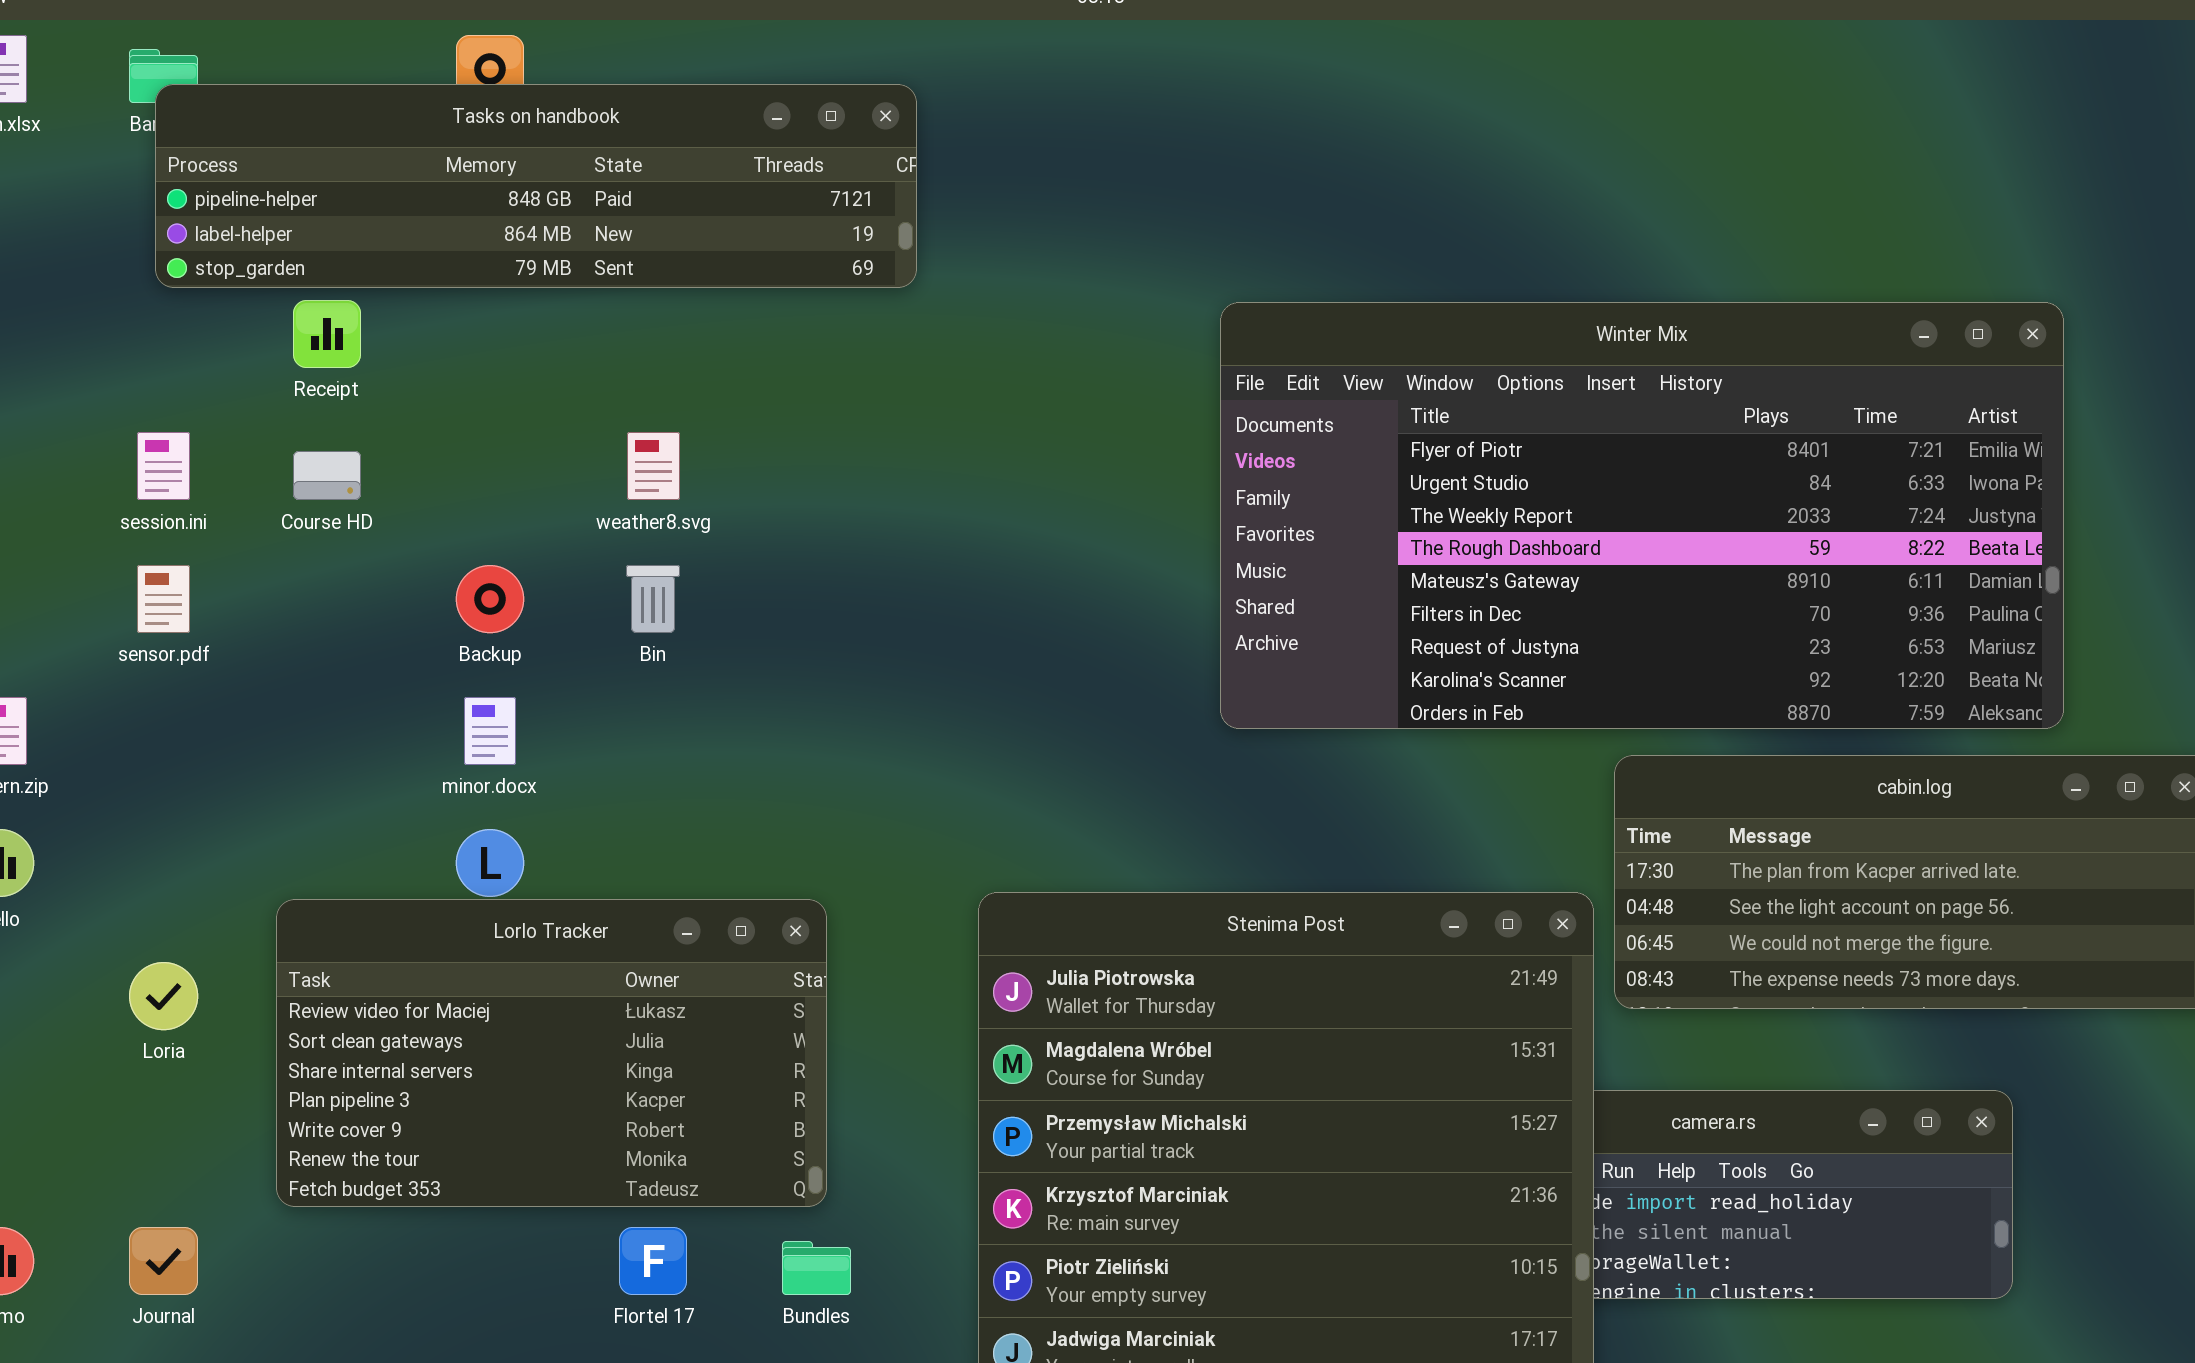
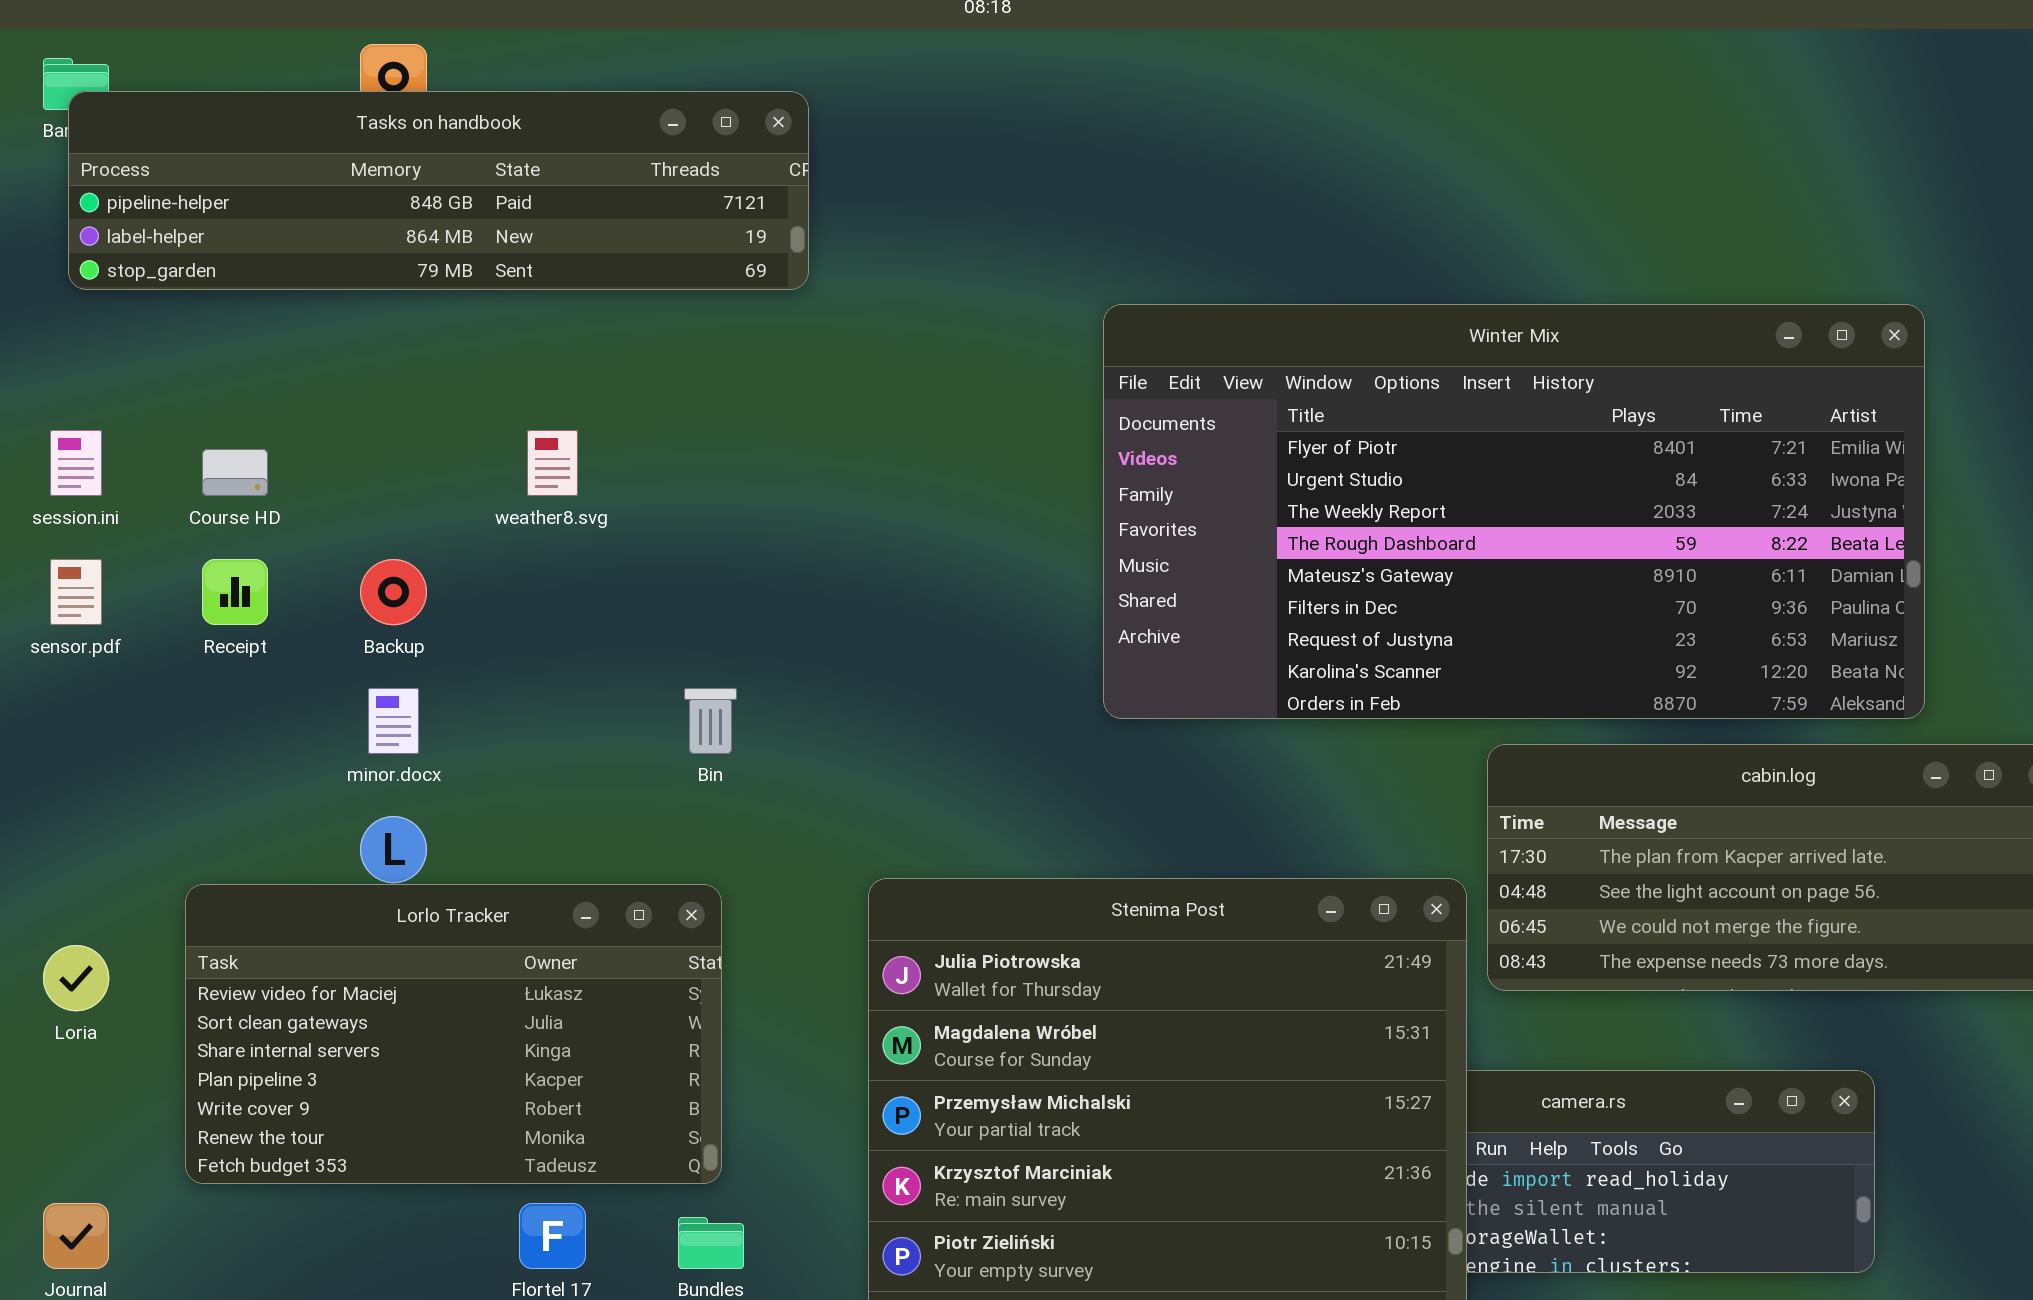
Receipt: [293,300,361,368] -> [202,559,268,625], moved
Bin: [626,565,680,633] -> [684,688,737,754], moved

